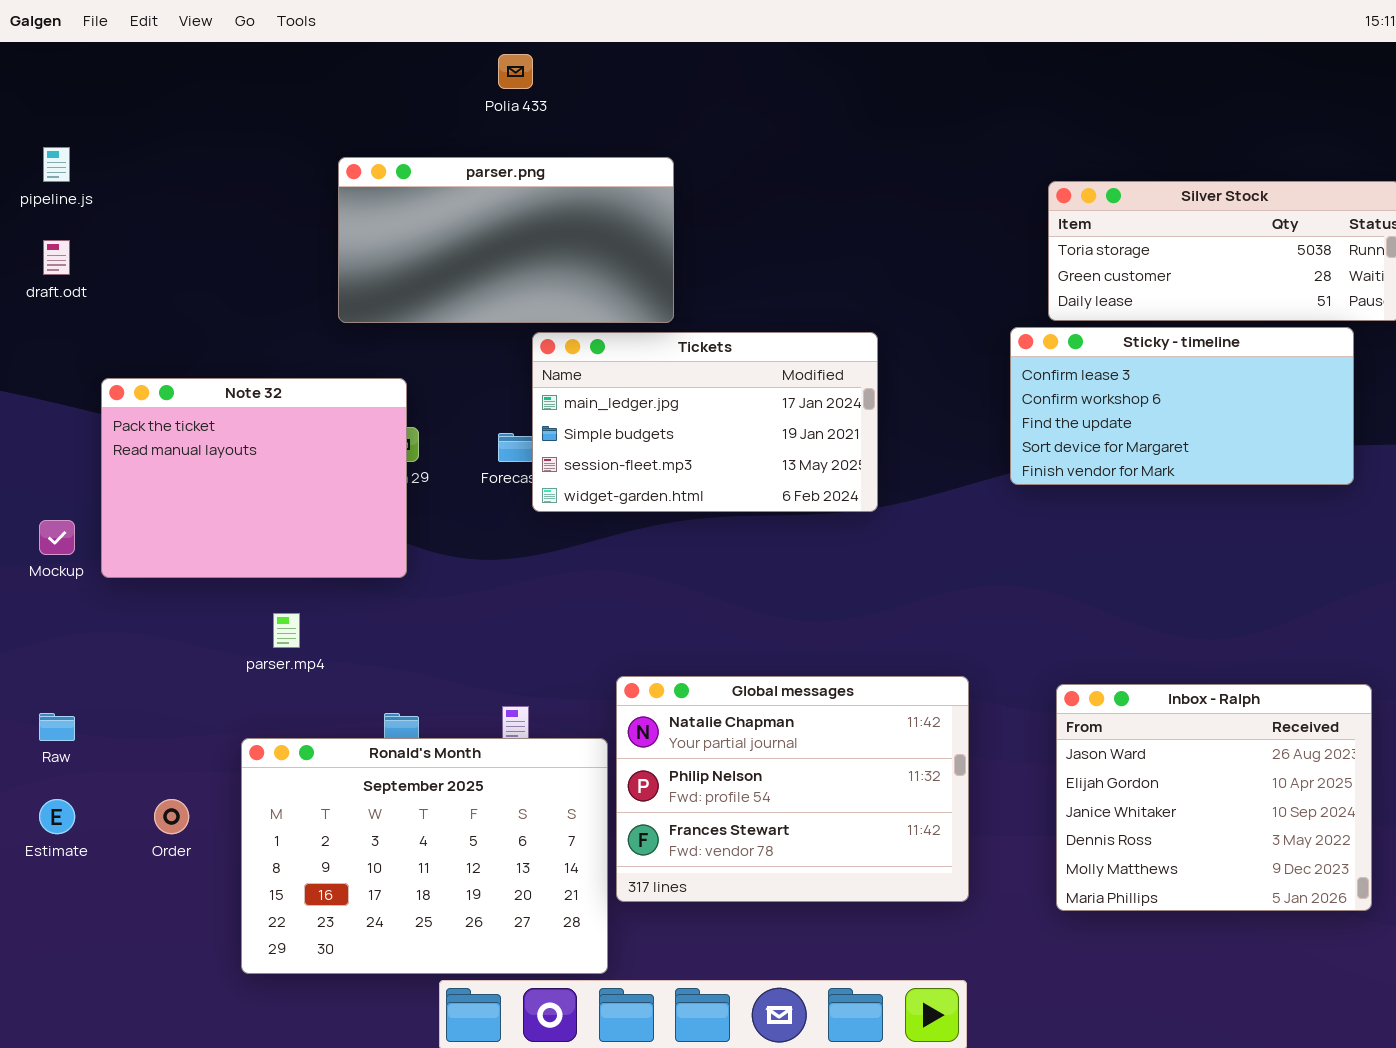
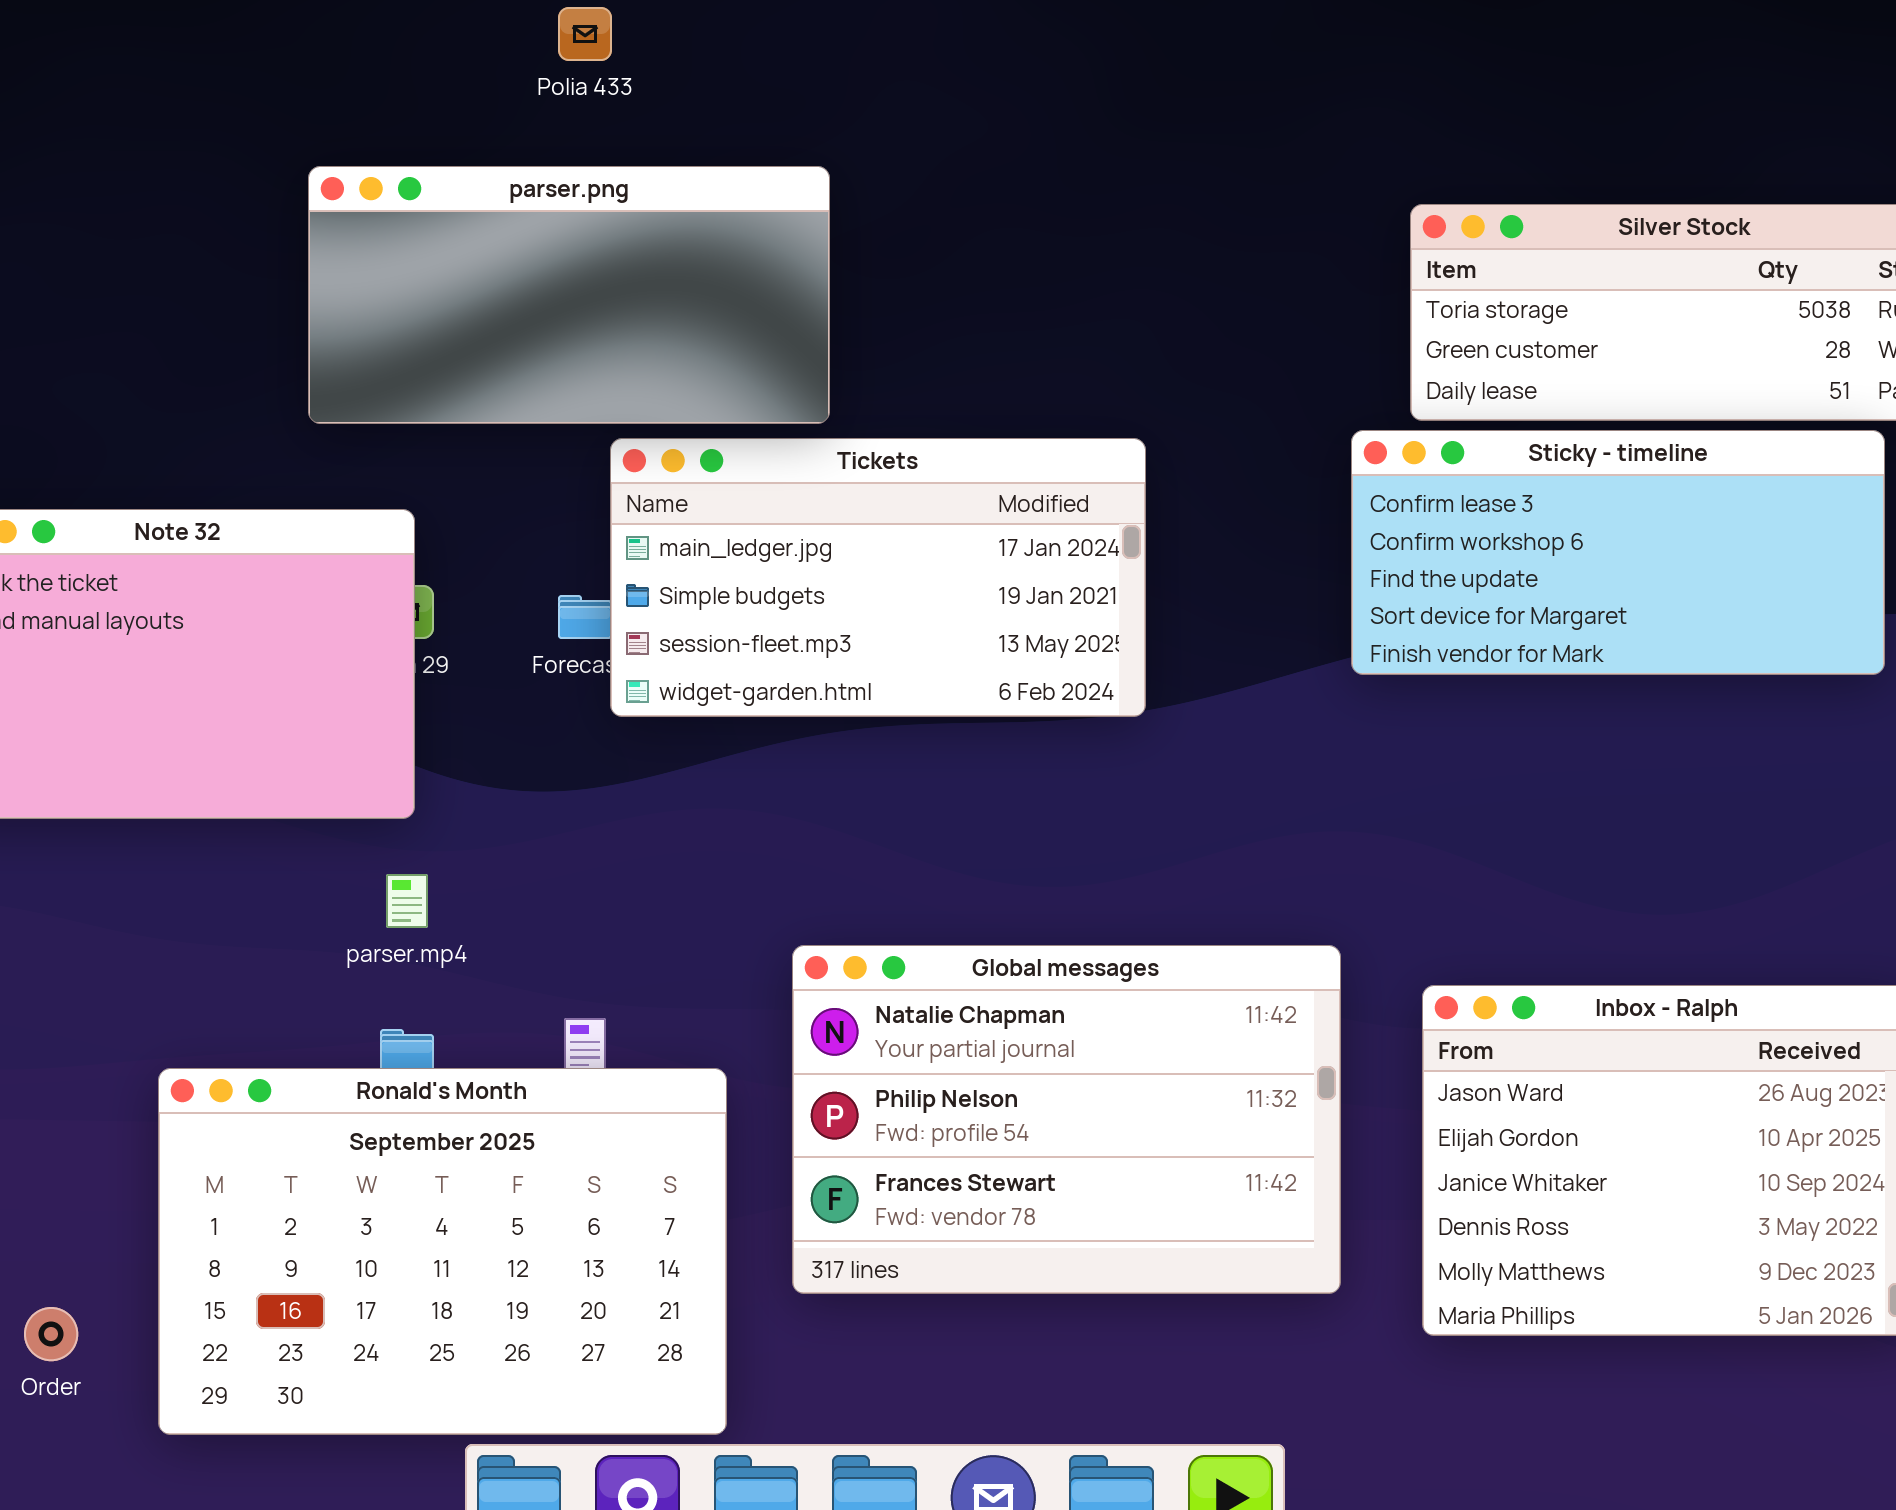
parser.mp4: [273,613,300,648] -> [386,874,428,928], moved
Global messages: [616,676,969,902] -> [792,945,1341,1294], moved
Order: [154,799,189,834] -> [24,1307,78,1361], moved

